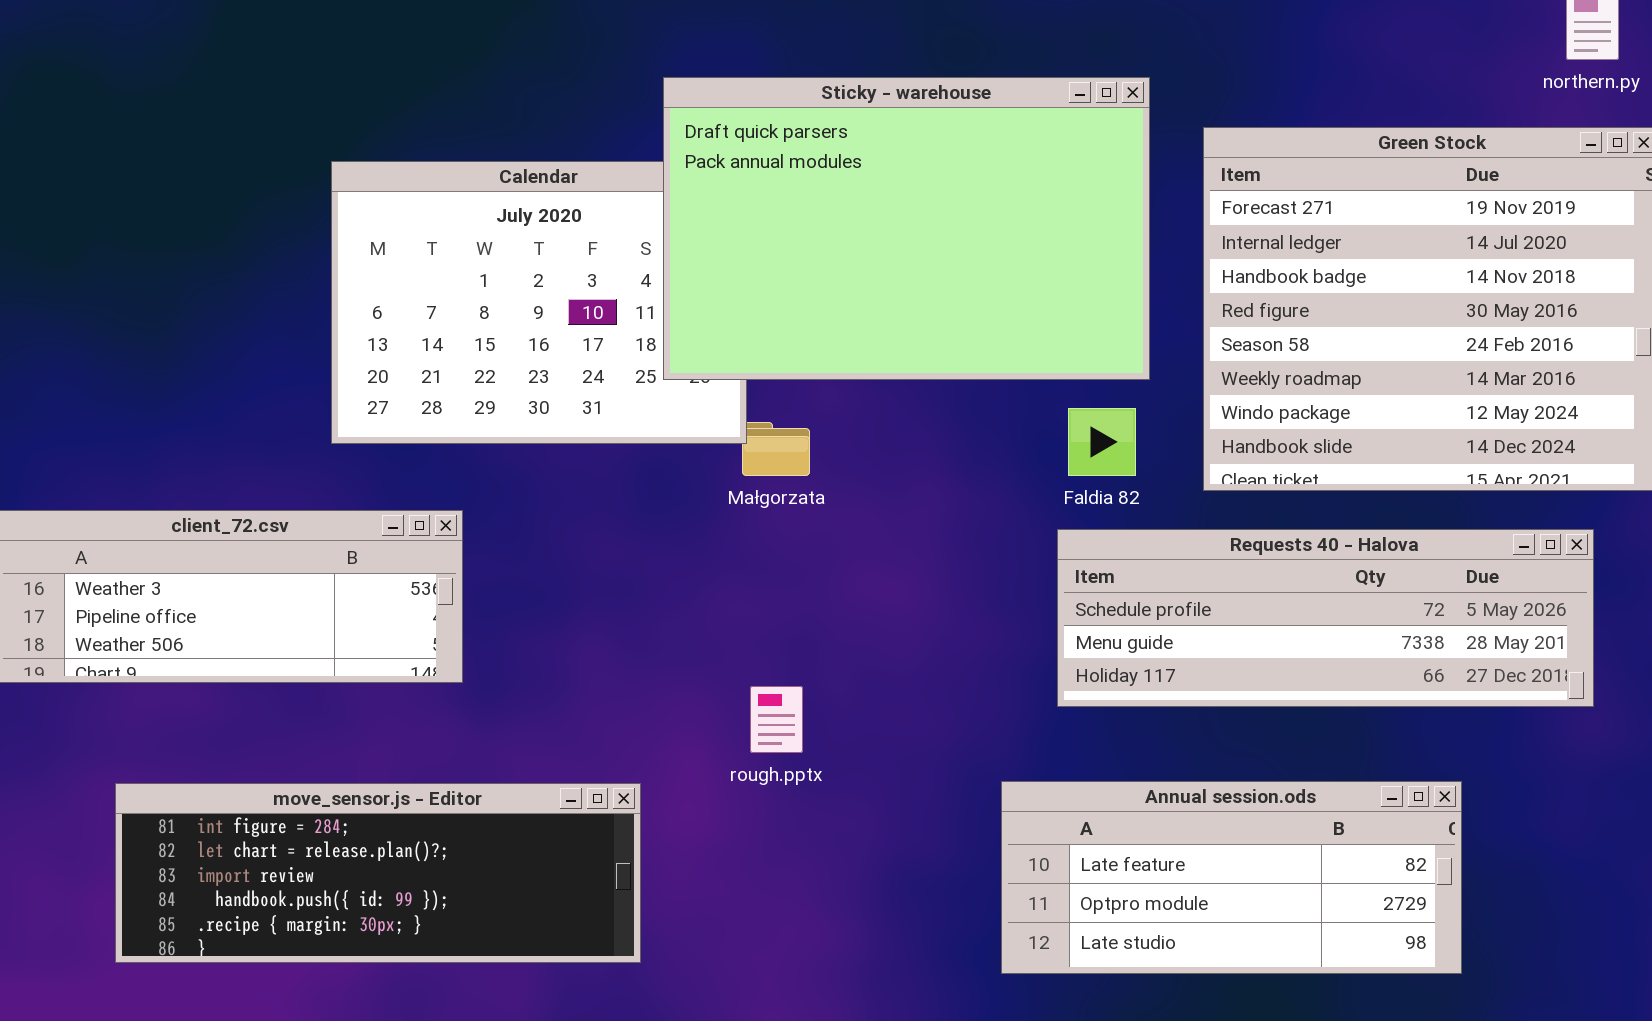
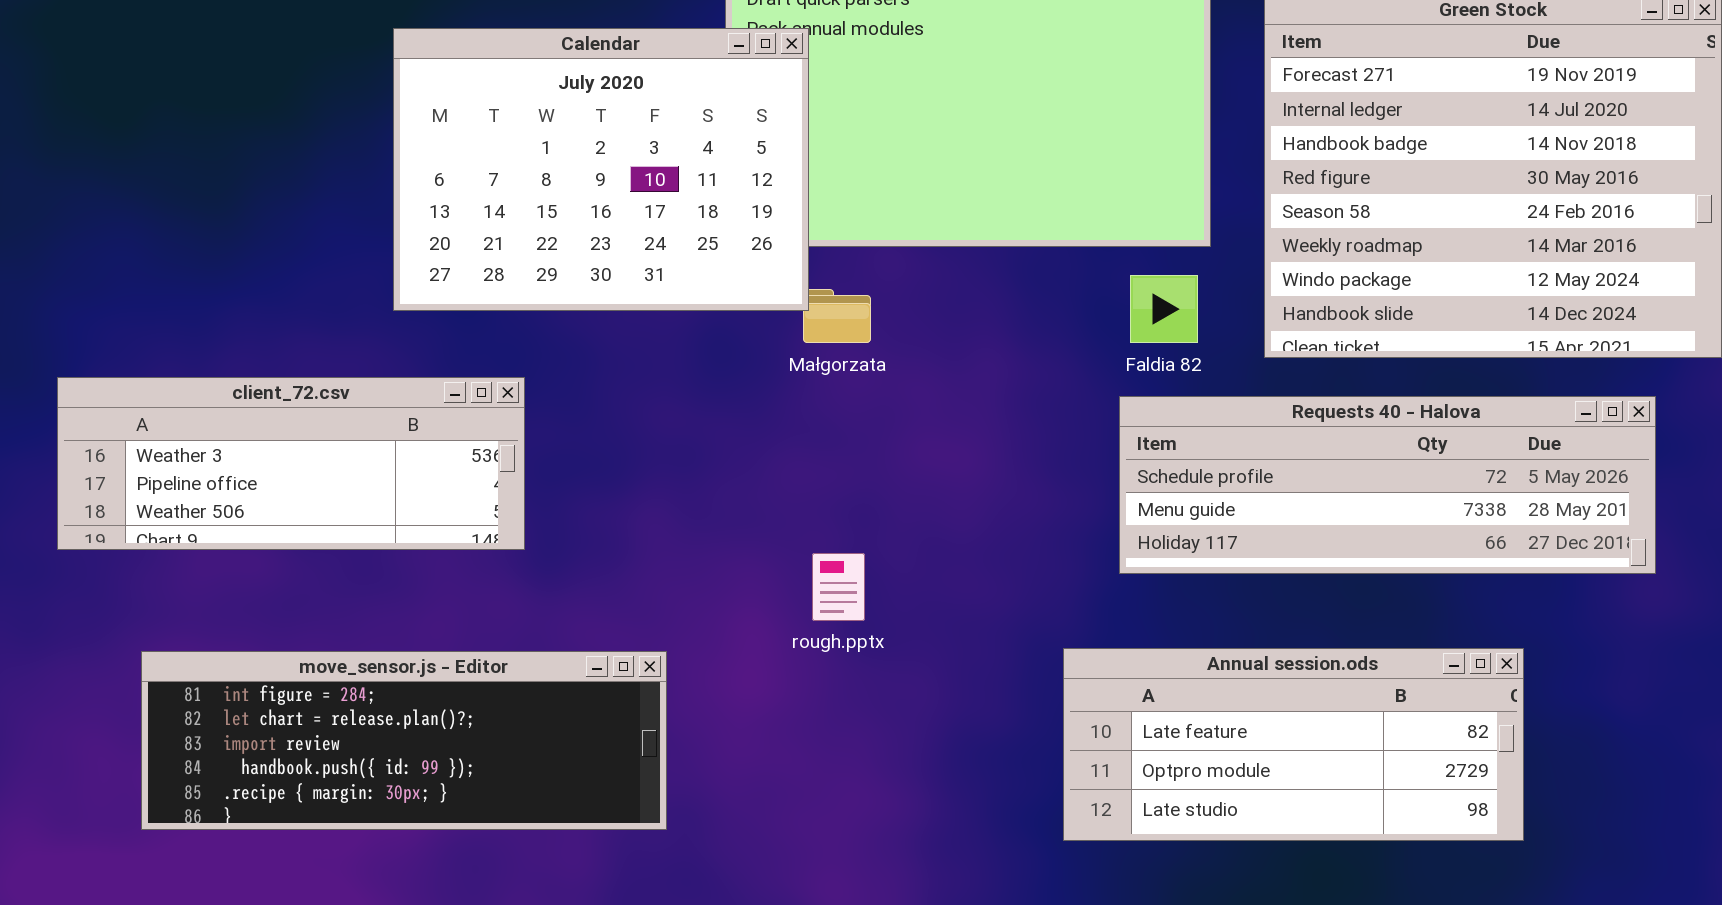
Calendar: [331,161,747,444] -> [393,28,809,311], raised
move_sensor.js - Editor: [115,783,641,963] -> [141,651,667,830], moved

